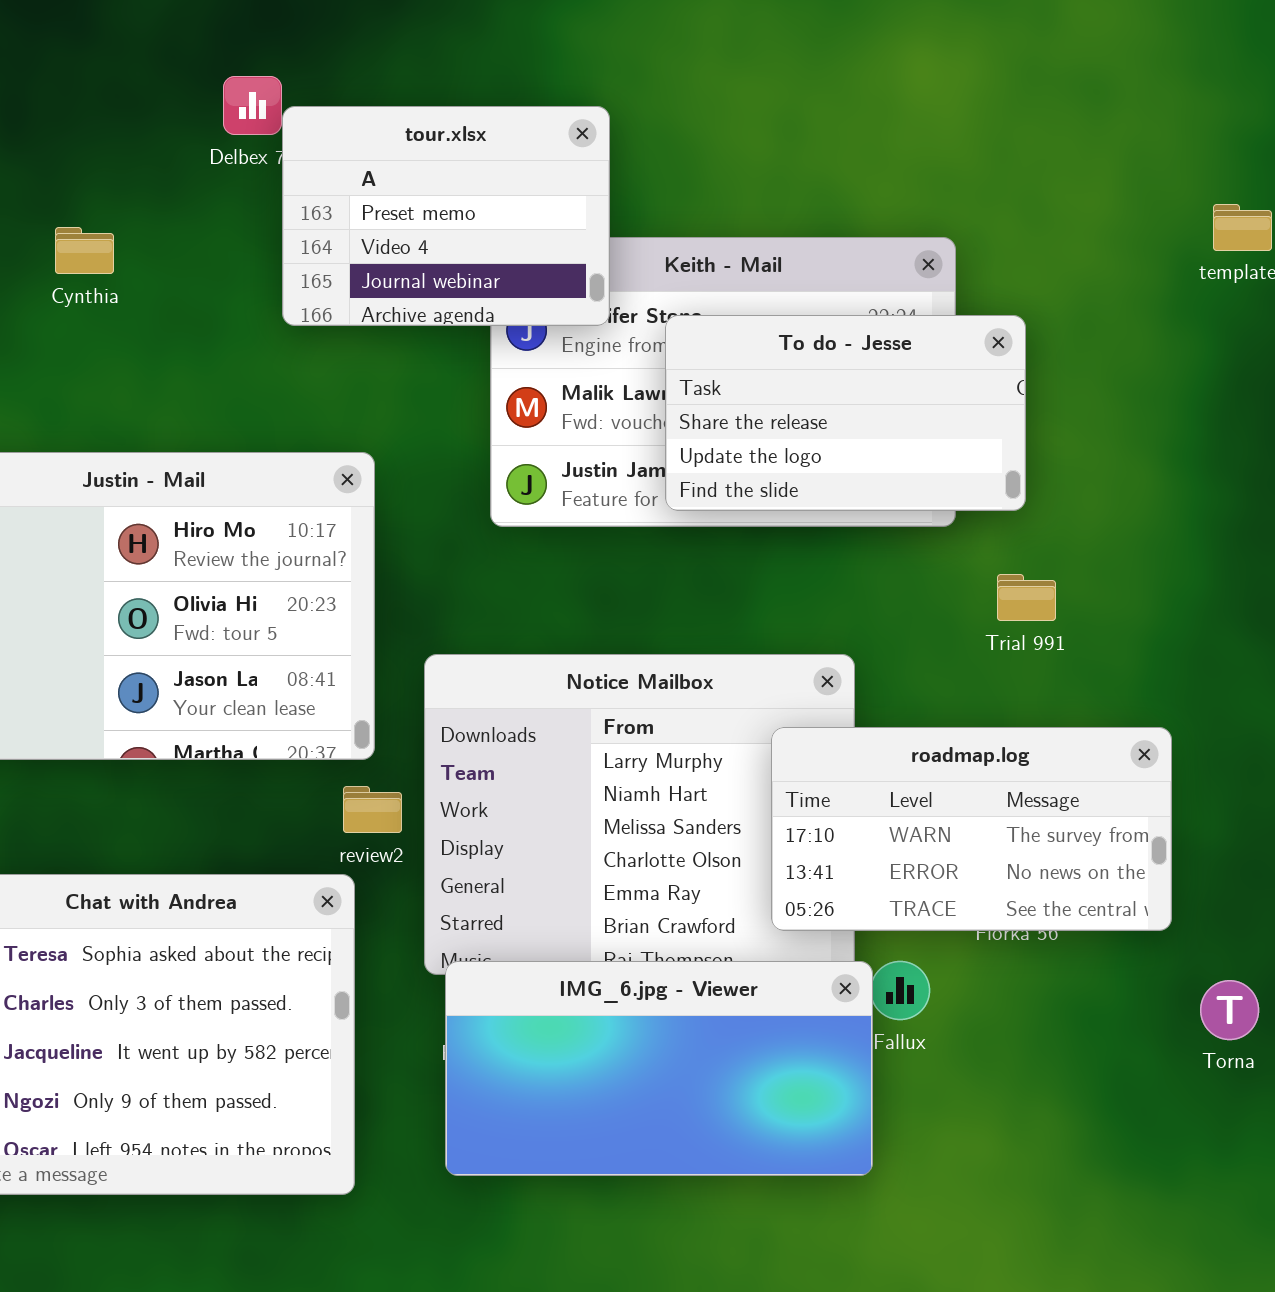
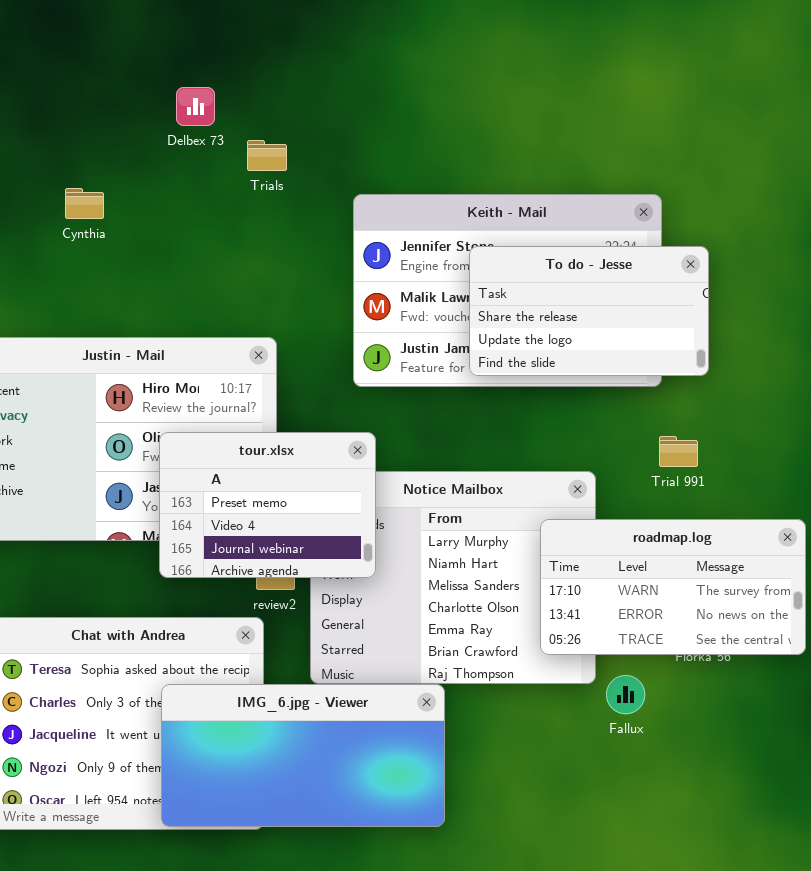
tour.xlsx: [282,106,610,326] -> [159,432,376,578], moved
Trial 991: [997,574,1056,621] -> [659,436,698,467], moved
IMG_6.jpg - Viewer: [445,961,873,1176] -> [161,684,445,827], moved

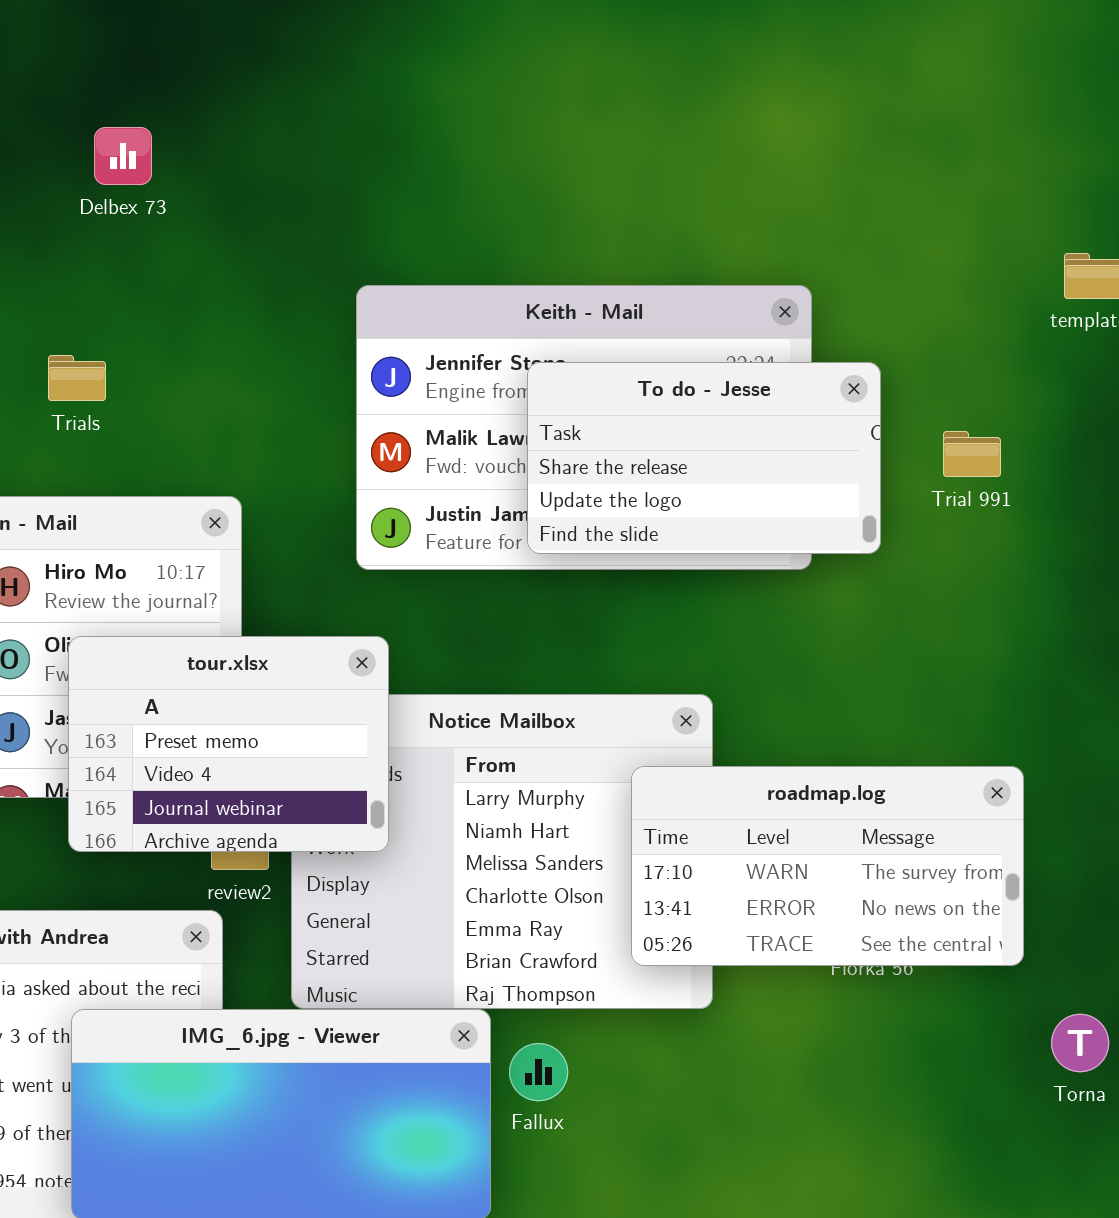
Trials: [247,140,287,171] -> [48,355,106,401], moved
Trial 991: [659,436,698,467] -> [943,431,1001,477], moved
Fallux: [606,675,645,714] -> [509,1043,568,1101], moved

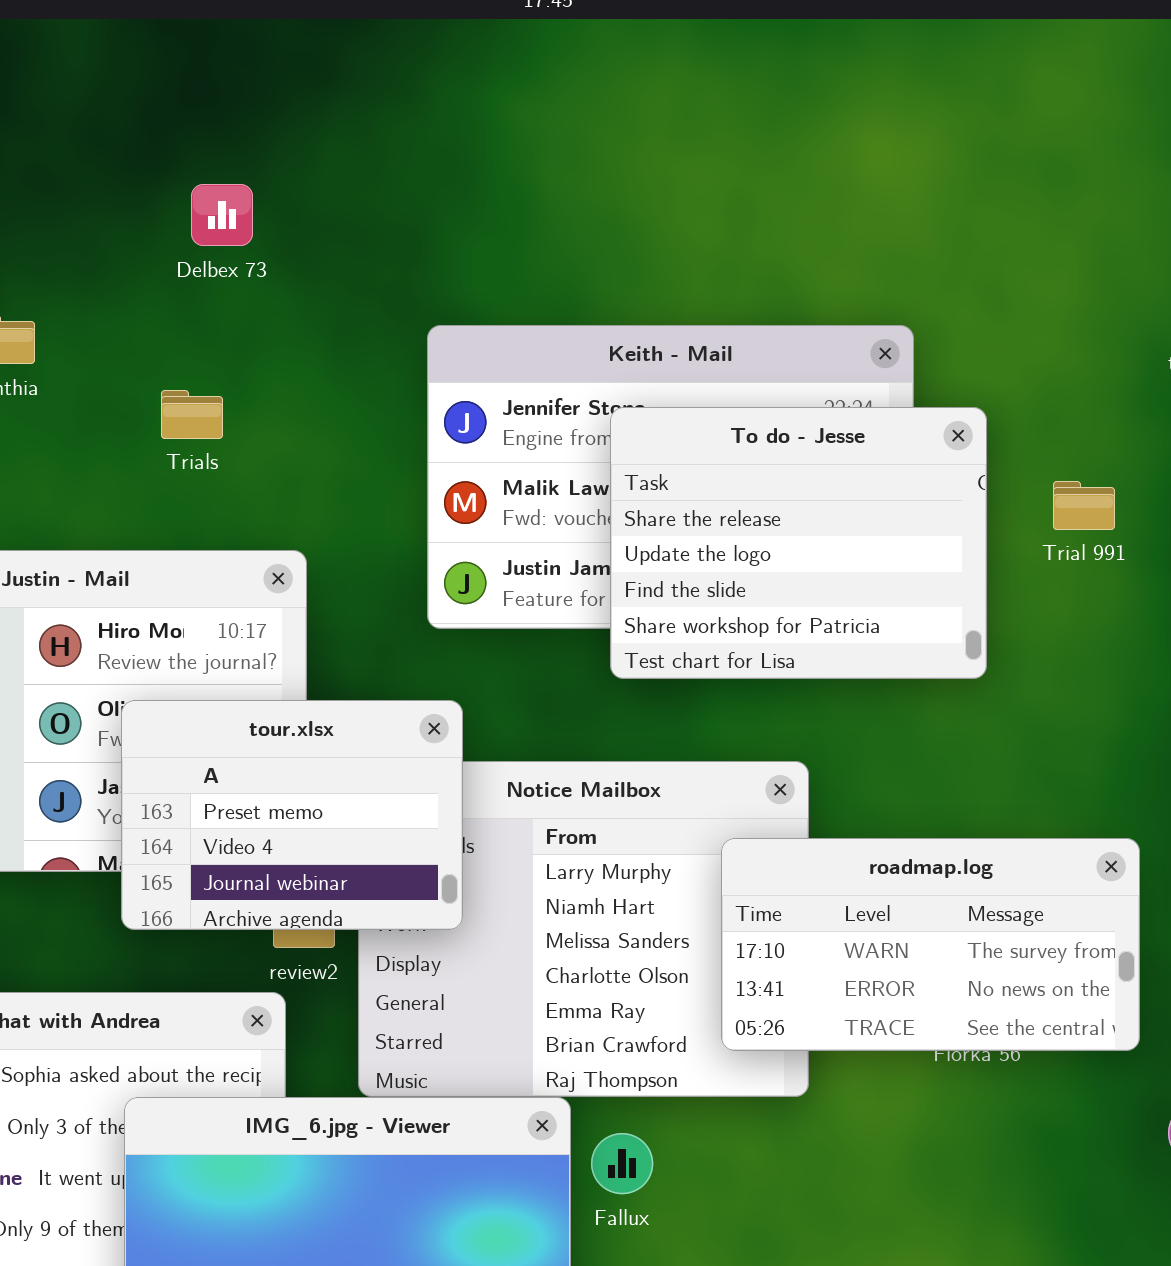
Delbex 73: [94,127,152,185] -> [191,184,253,246], moved
Trials: [48,355,106,401] -> [161,390,223,439], moved
To do - Jesse: [527,362,881,554] -> [610,407,987,679], resized

